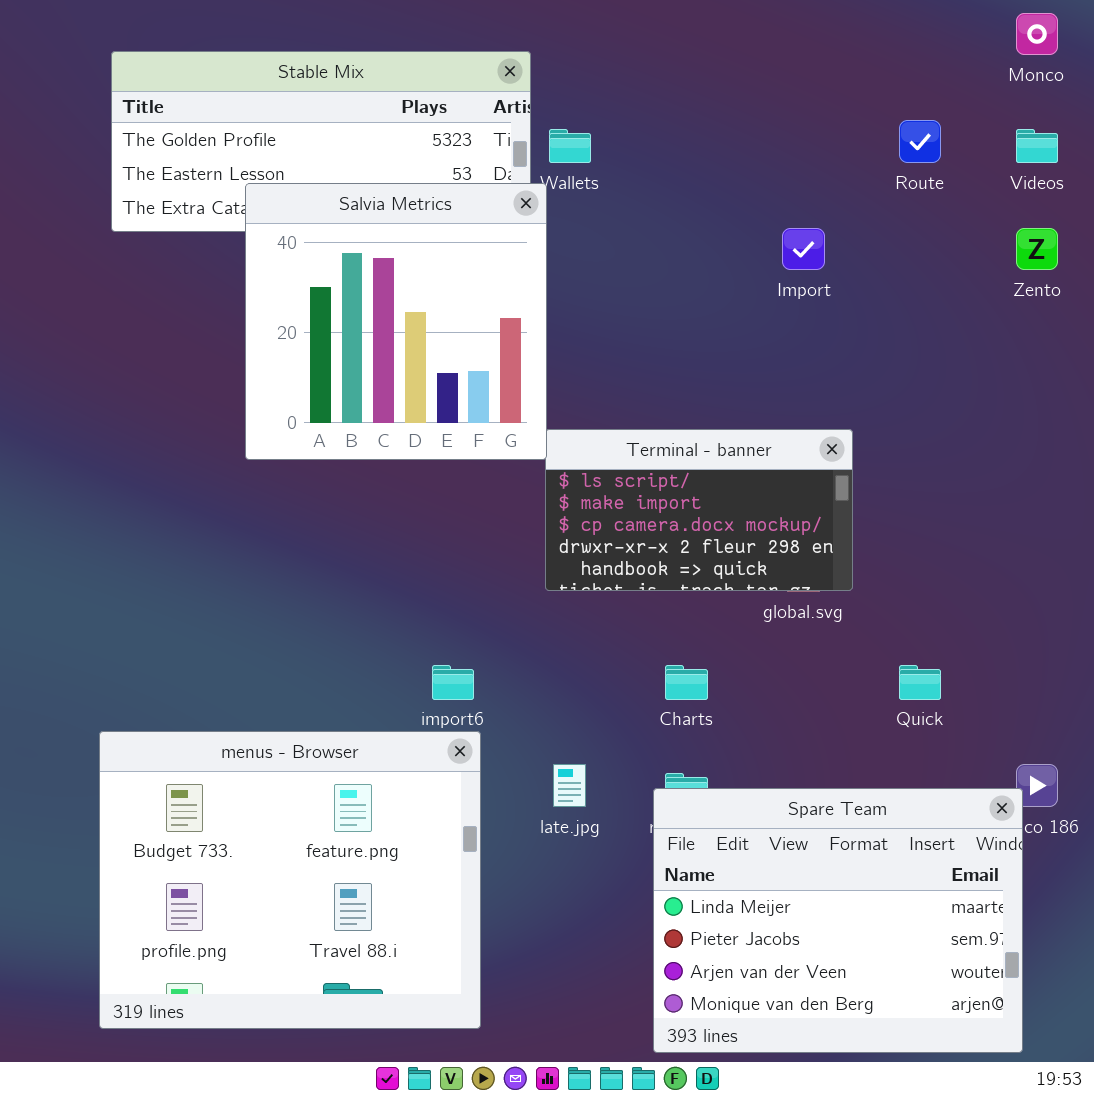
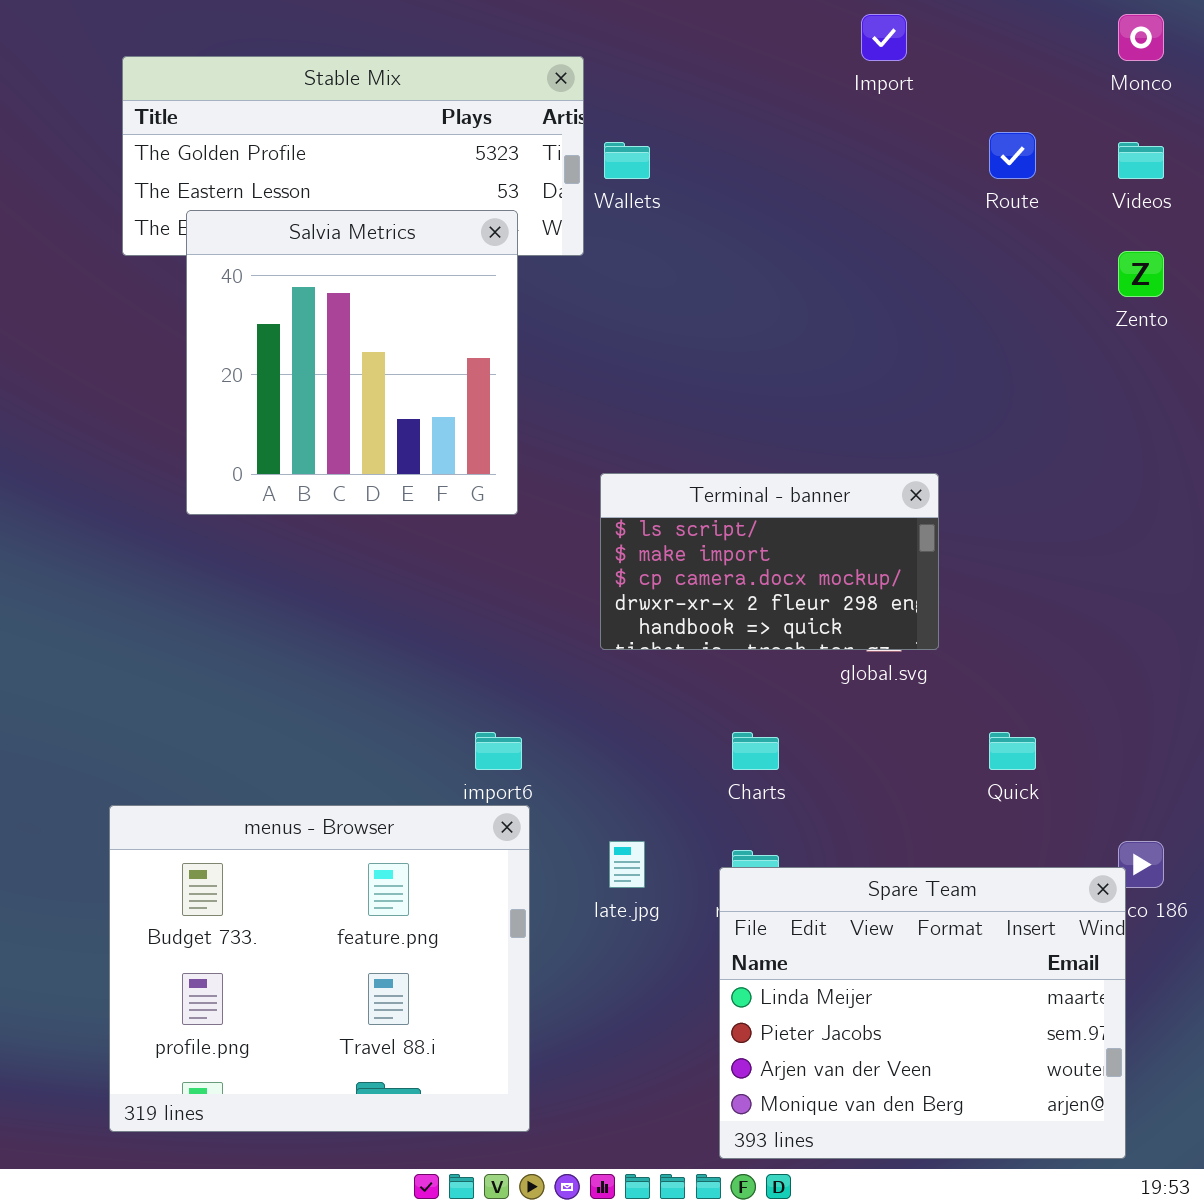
Salvia Metrics: [245,183,547,460] -> [186,210,518,515], moved
Import: [782,228,825,270] -> [861,14,907,61], moved

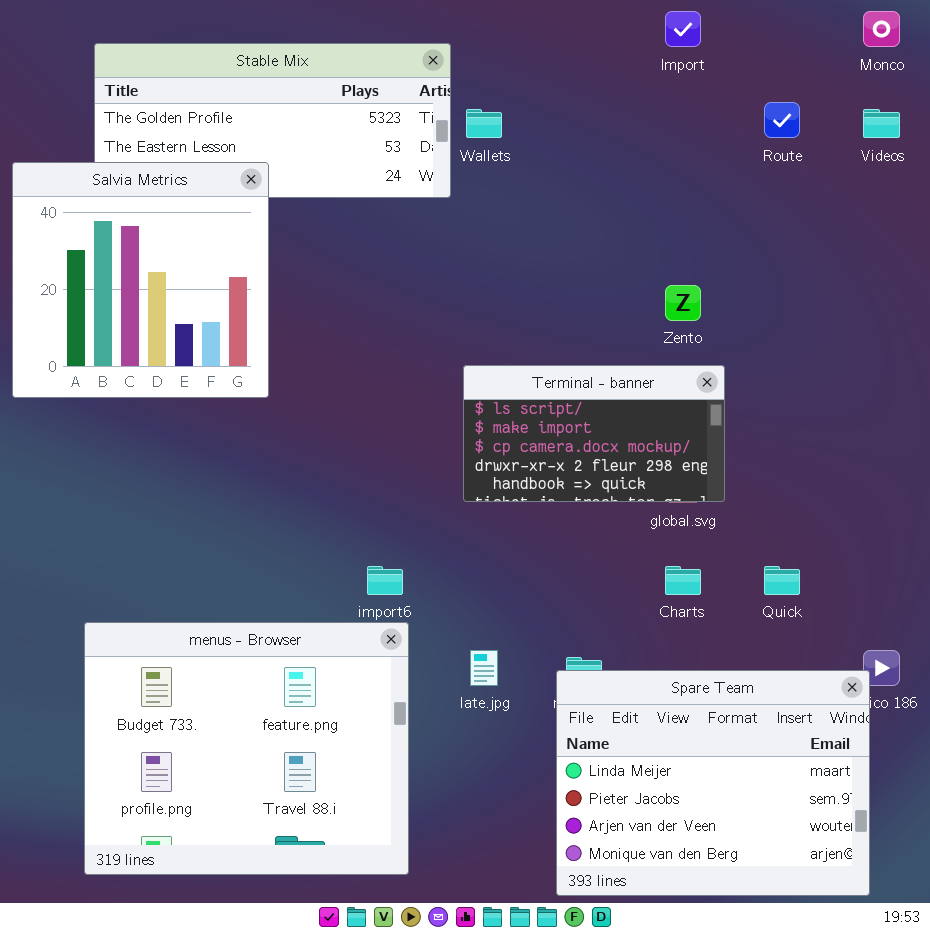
Salvia Metrics: [186,210,518,515] -> [12,162,269,398], moved
Zento: [1118,251,1164,297] -> [665,285,701,321], moved
Charts: [732,732,779,770] -> [665,566,701,595], moved

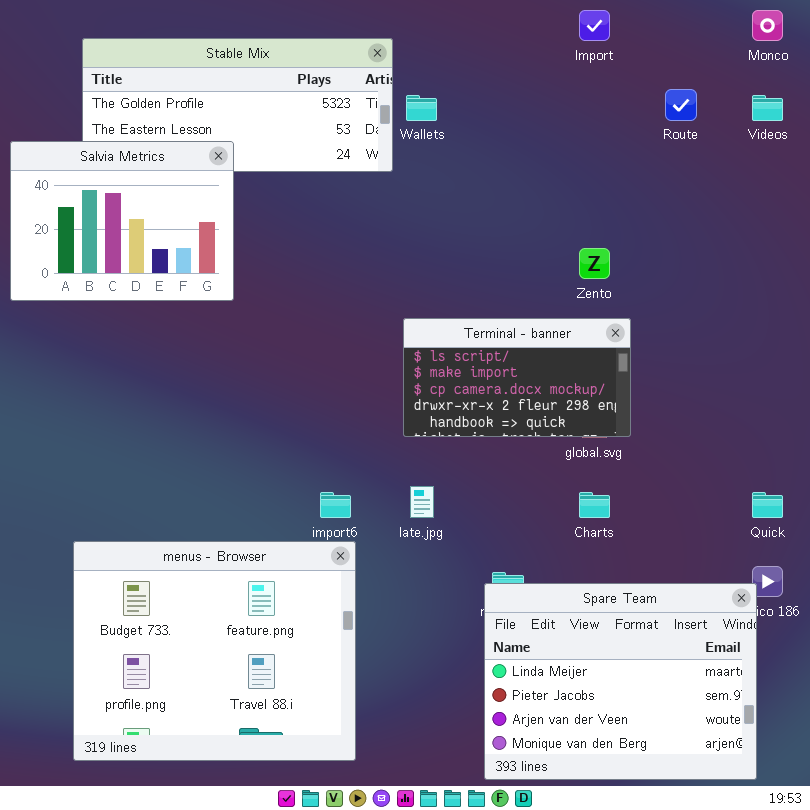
Salvia Metrics: [12,162,269,398] -> [10,141,234,301], resized
Quick: [764,566,800,595] -> [752,492,783,518], moved
late.jpg: [470,650,498,686] -> [410,486,434,518], moved

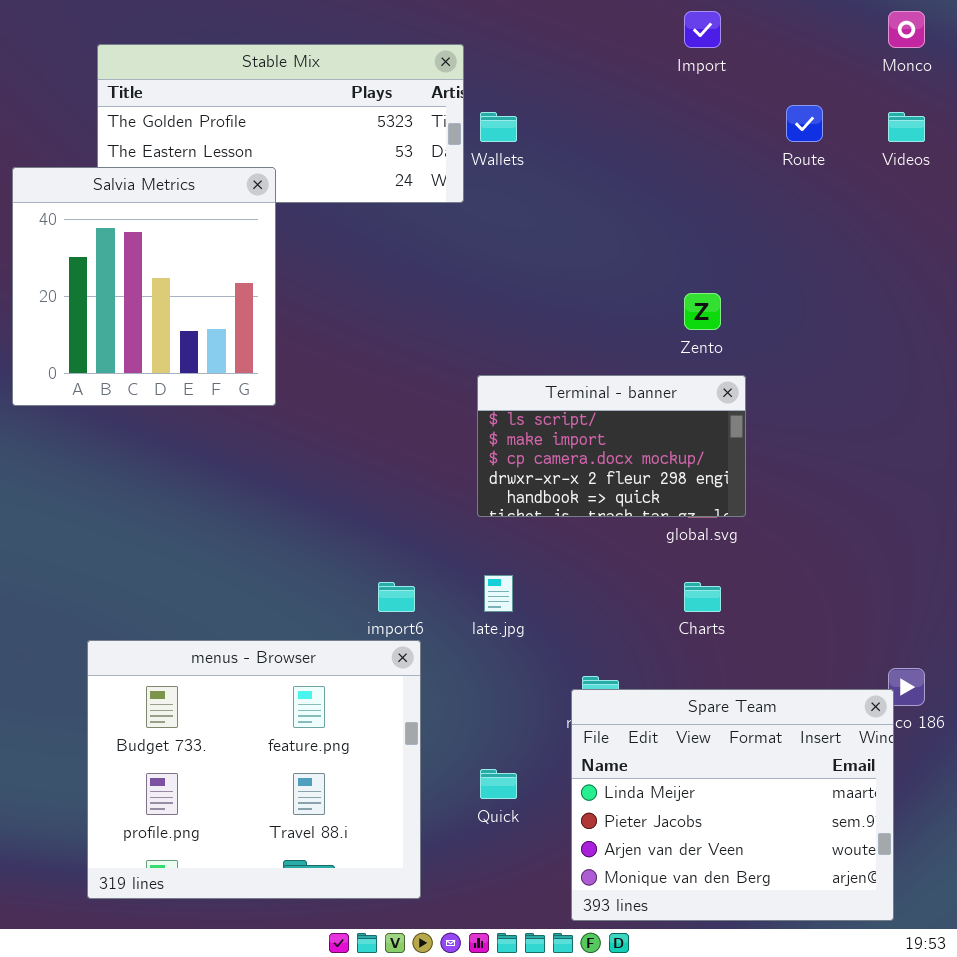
Salvia Metrics: [10,141,234,301] -> [12,167,276,406], resized
Quick: [752,492,783,518] -> [480,769,517,799], moved

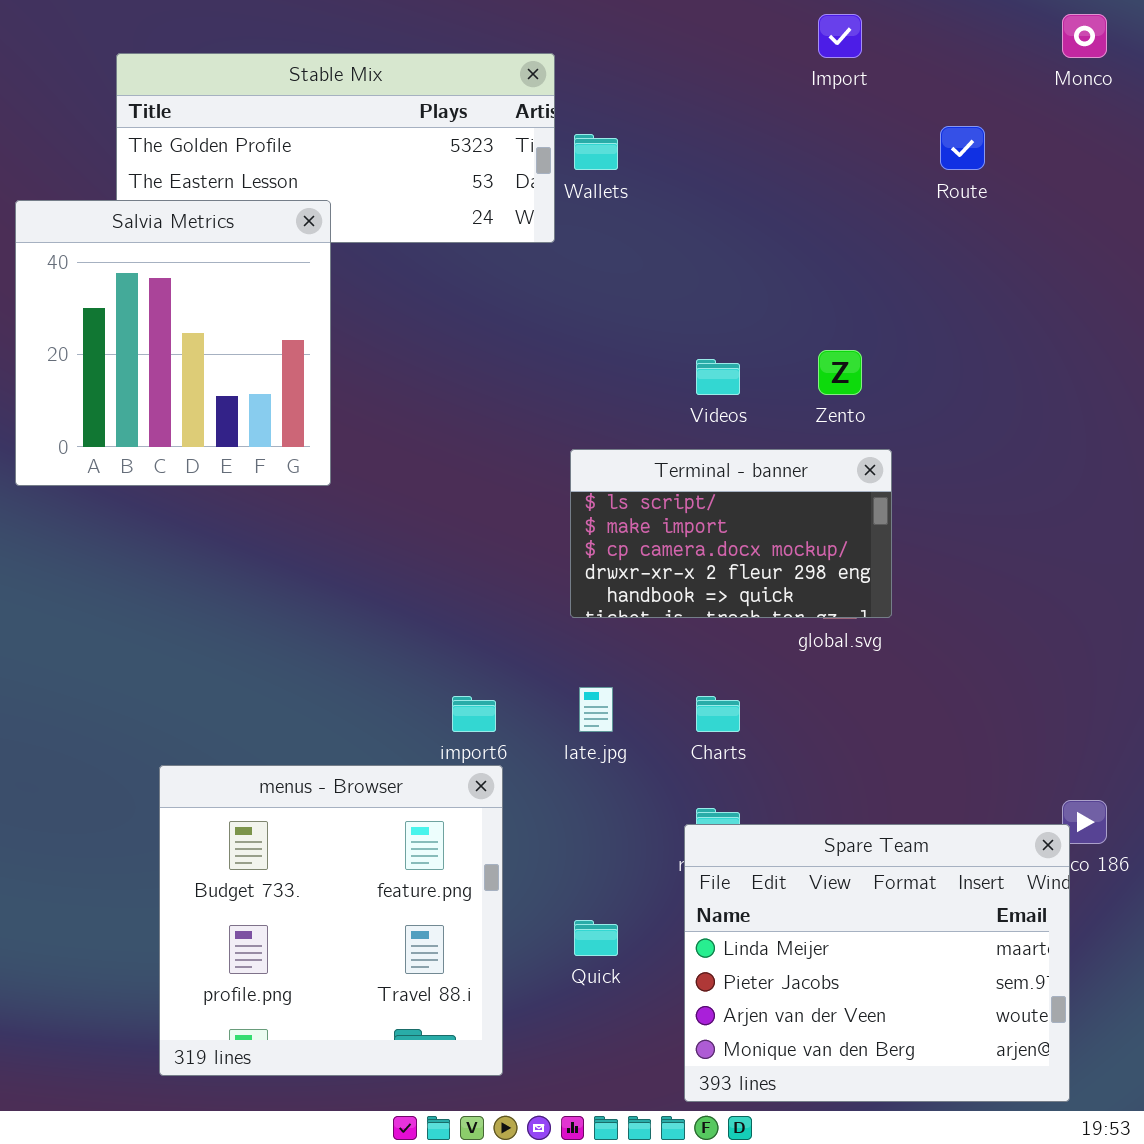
Videos: [888,112,925,142] -> [696,359,740,395], moved
Charts: [684,582,721,612] -> [696,696,740,732], moved
menus - Browser: [87,640,421,899] -> [159,765,503,1076], resized

